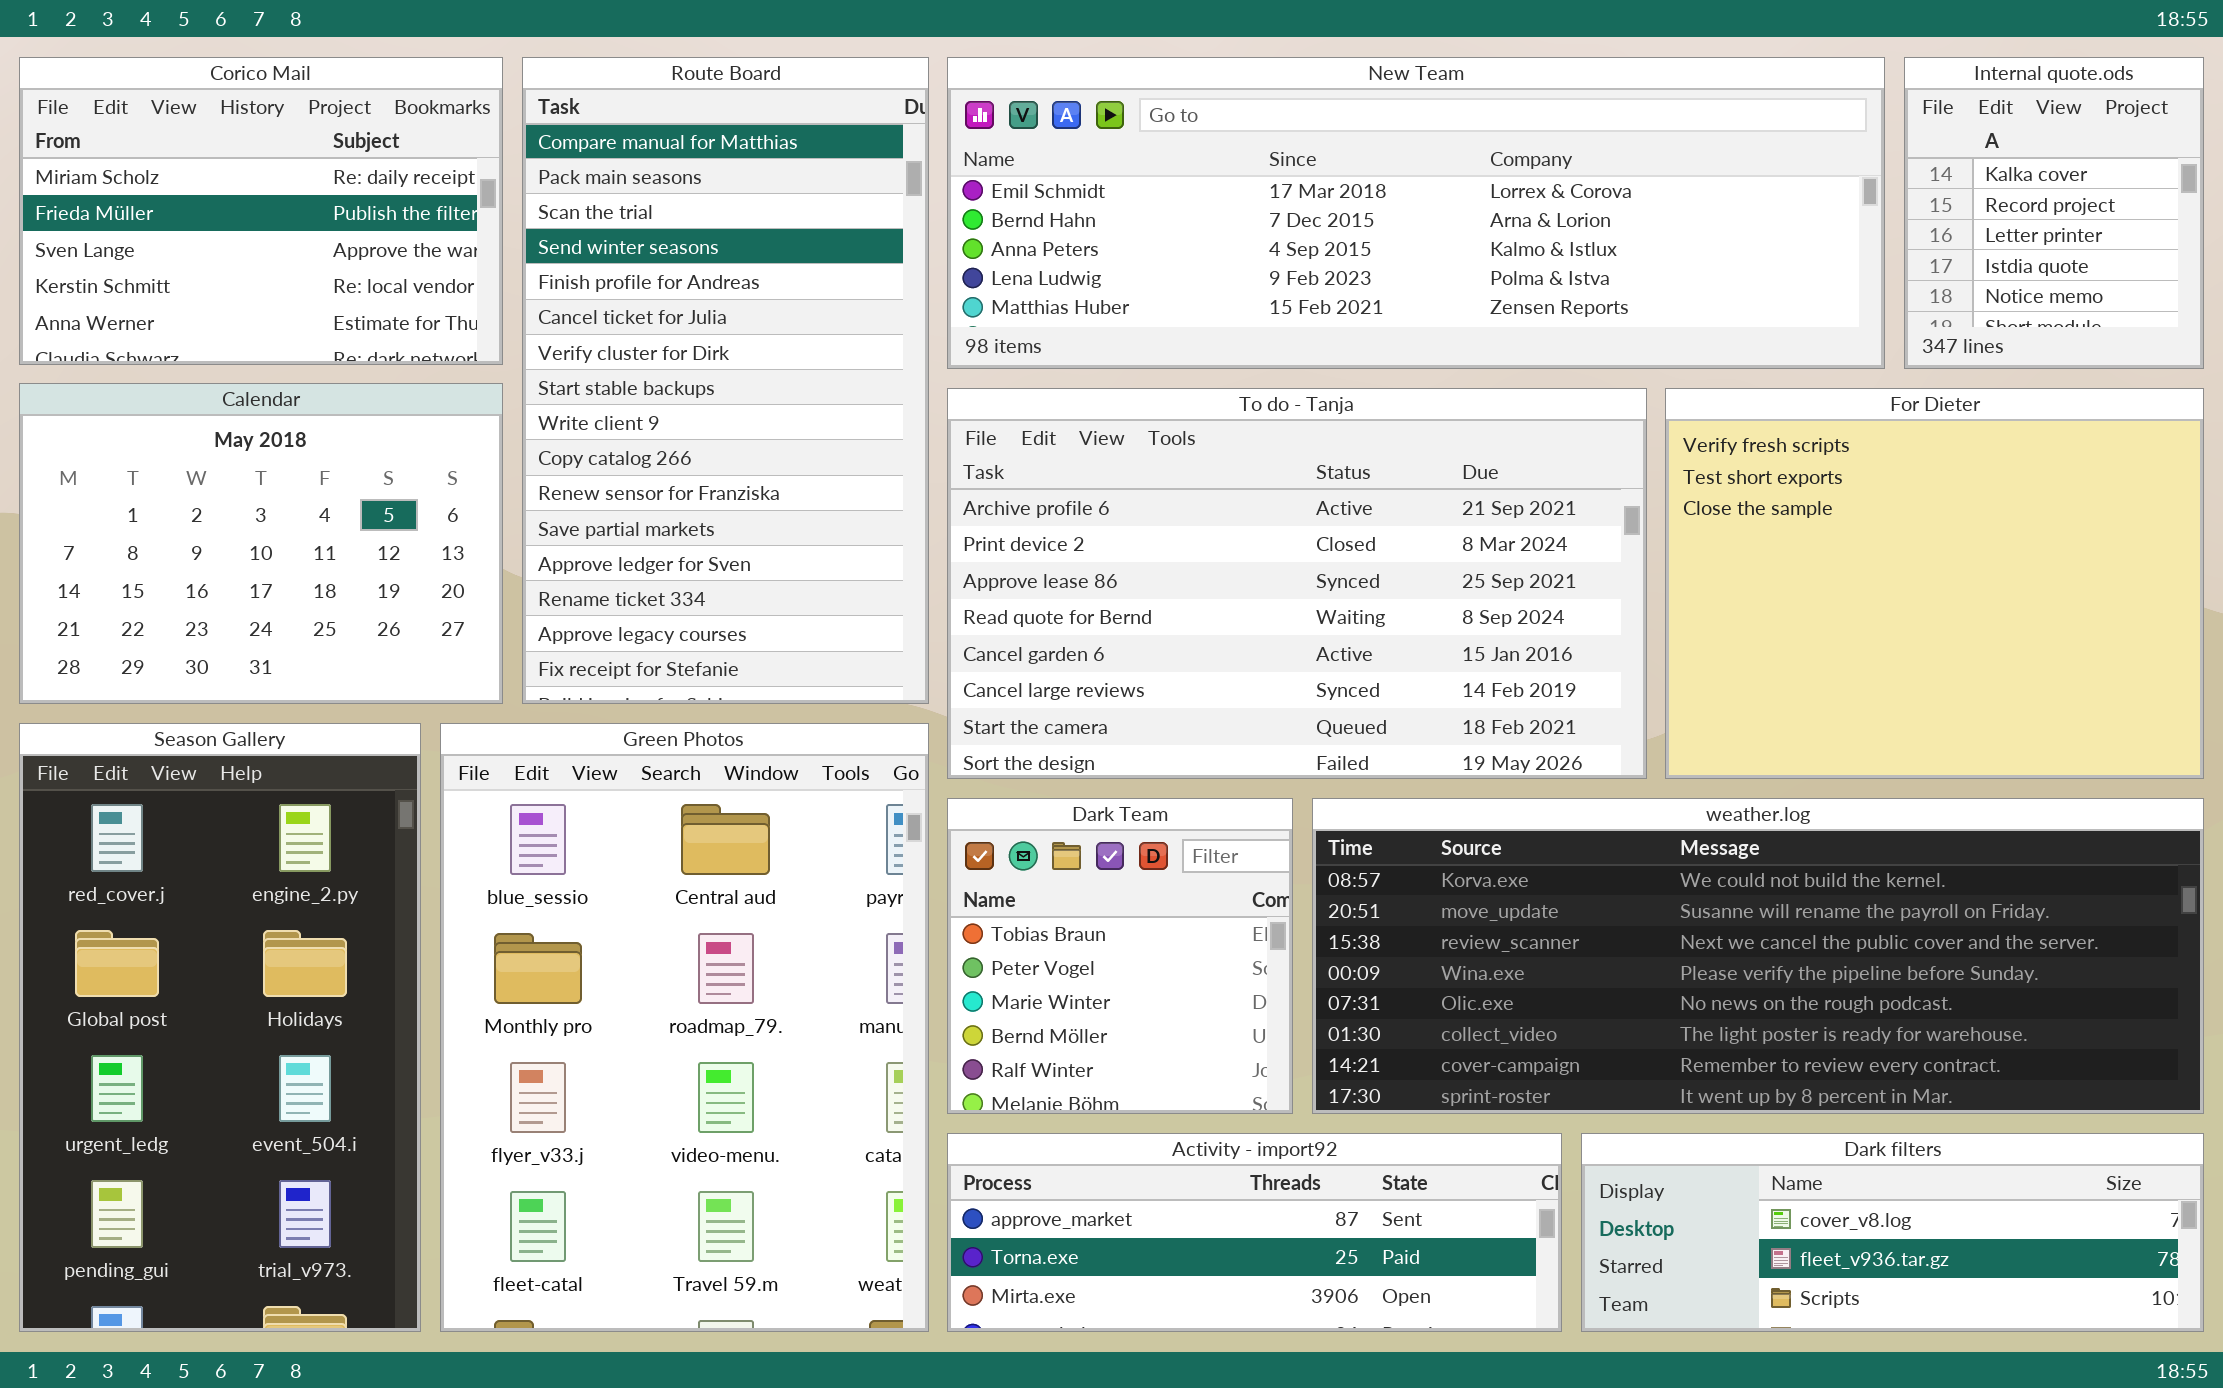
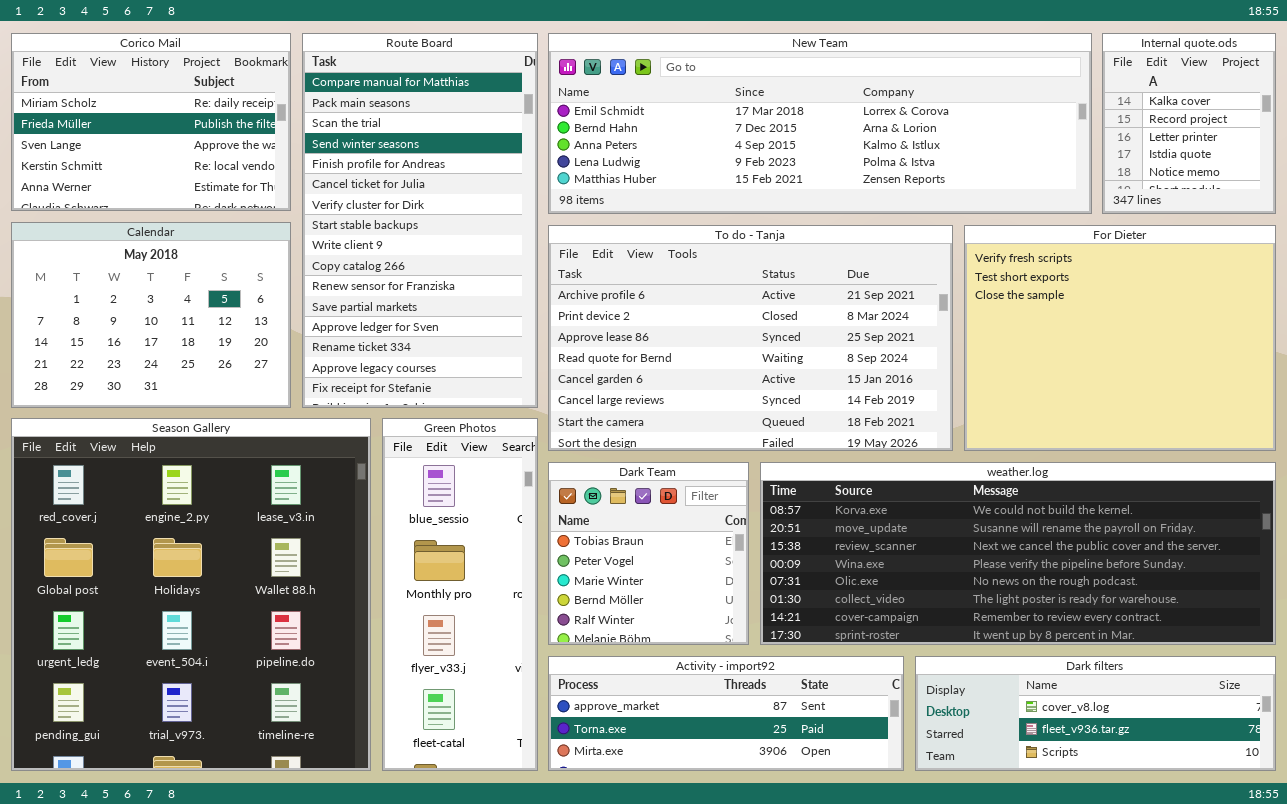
Season Gallery: [19,723,421,1332] -> [11,418,371,771], resized
Green Photos: [440,723,929,1332] -> [382,418,538,771], resized

